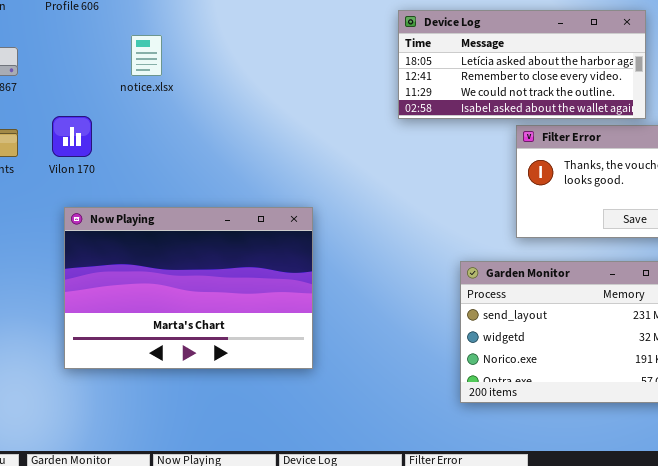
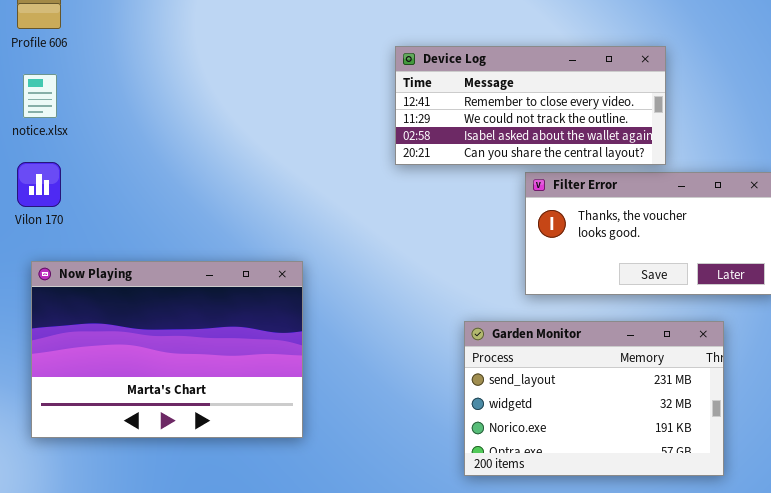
Device Log: [398,10,646,119] -> [395,46,666,165], scrolled down 1 row
notice.xlsx: [131,35,162,76] -> [23,74,57,118], moved

